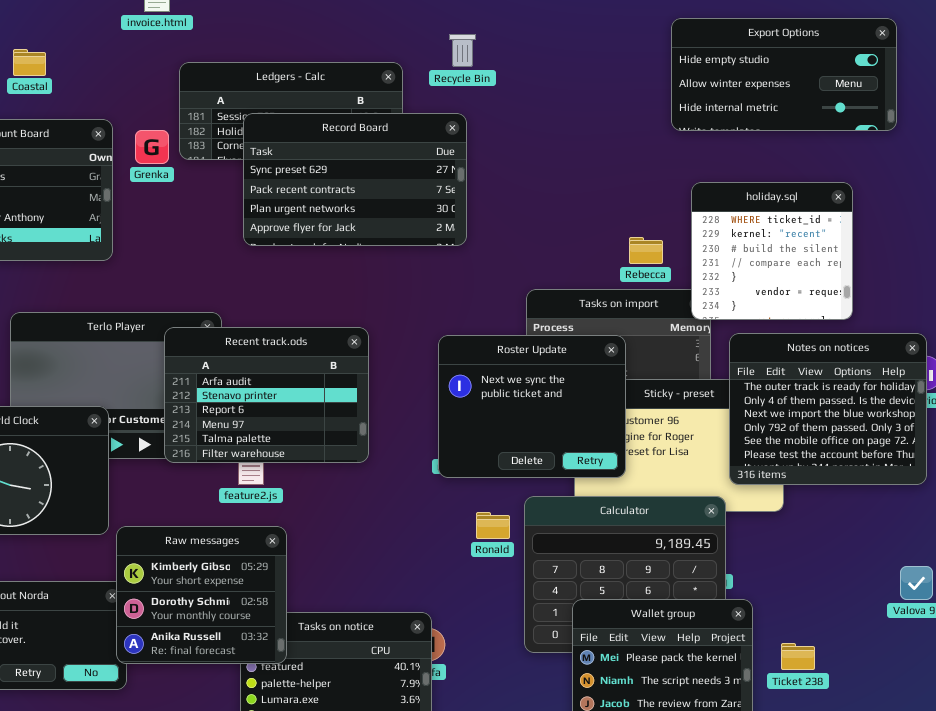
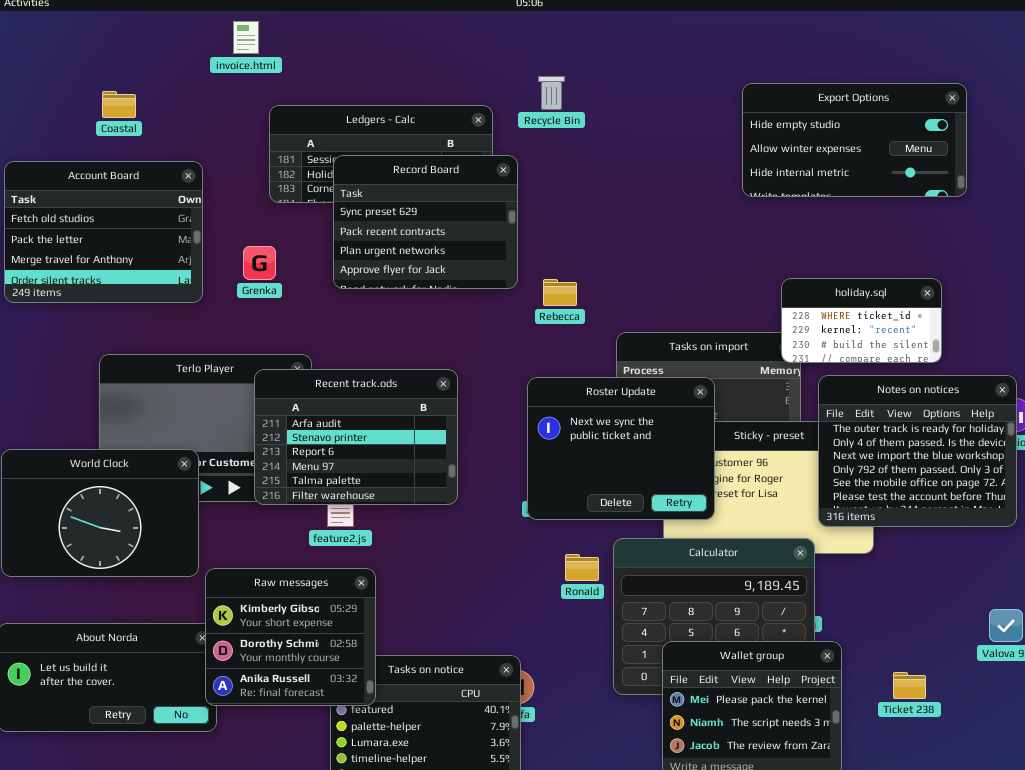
Export Options: [671,18,897,131] -> [742,83,967,197], moved
Record Board: [243,113,467,246] -> [333,155,518,289], resized
Grenka: [135,130,169,164] -> [243,246,276,280], moved
holiday.sql: [691,182,853,320] -> [781,278,942,363], resized
Rebecca: [629,237,663,264] -> [543,279,577,306], moved
Ticket 238: [781,643,815,670] -> [893,672,926,699], moved

